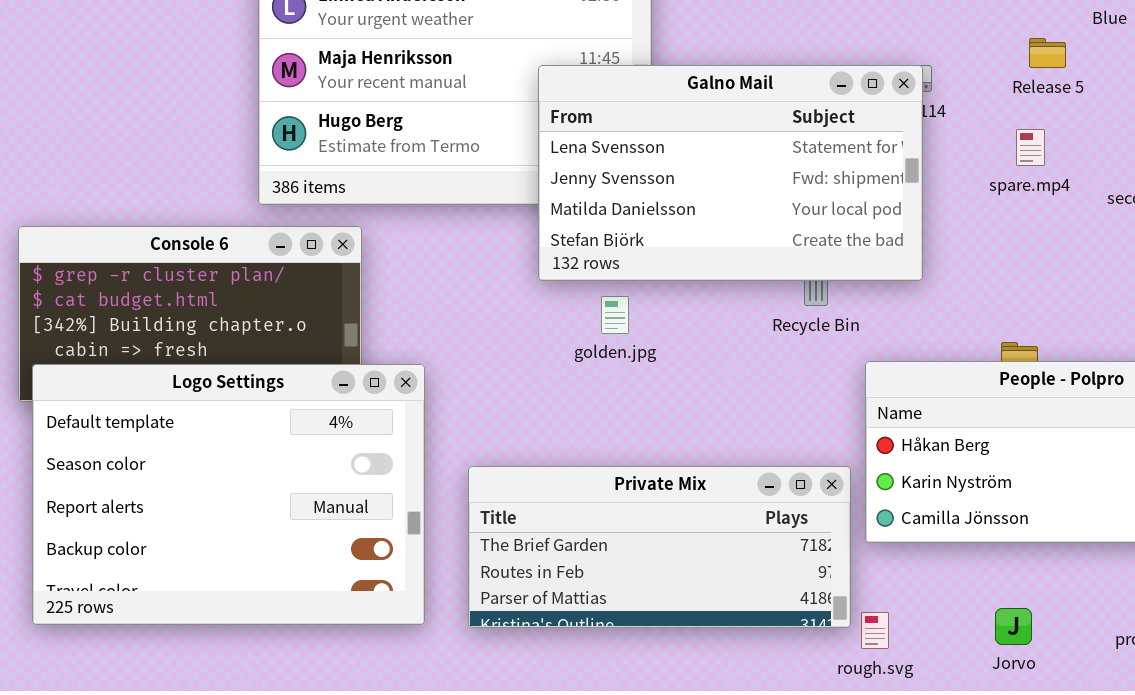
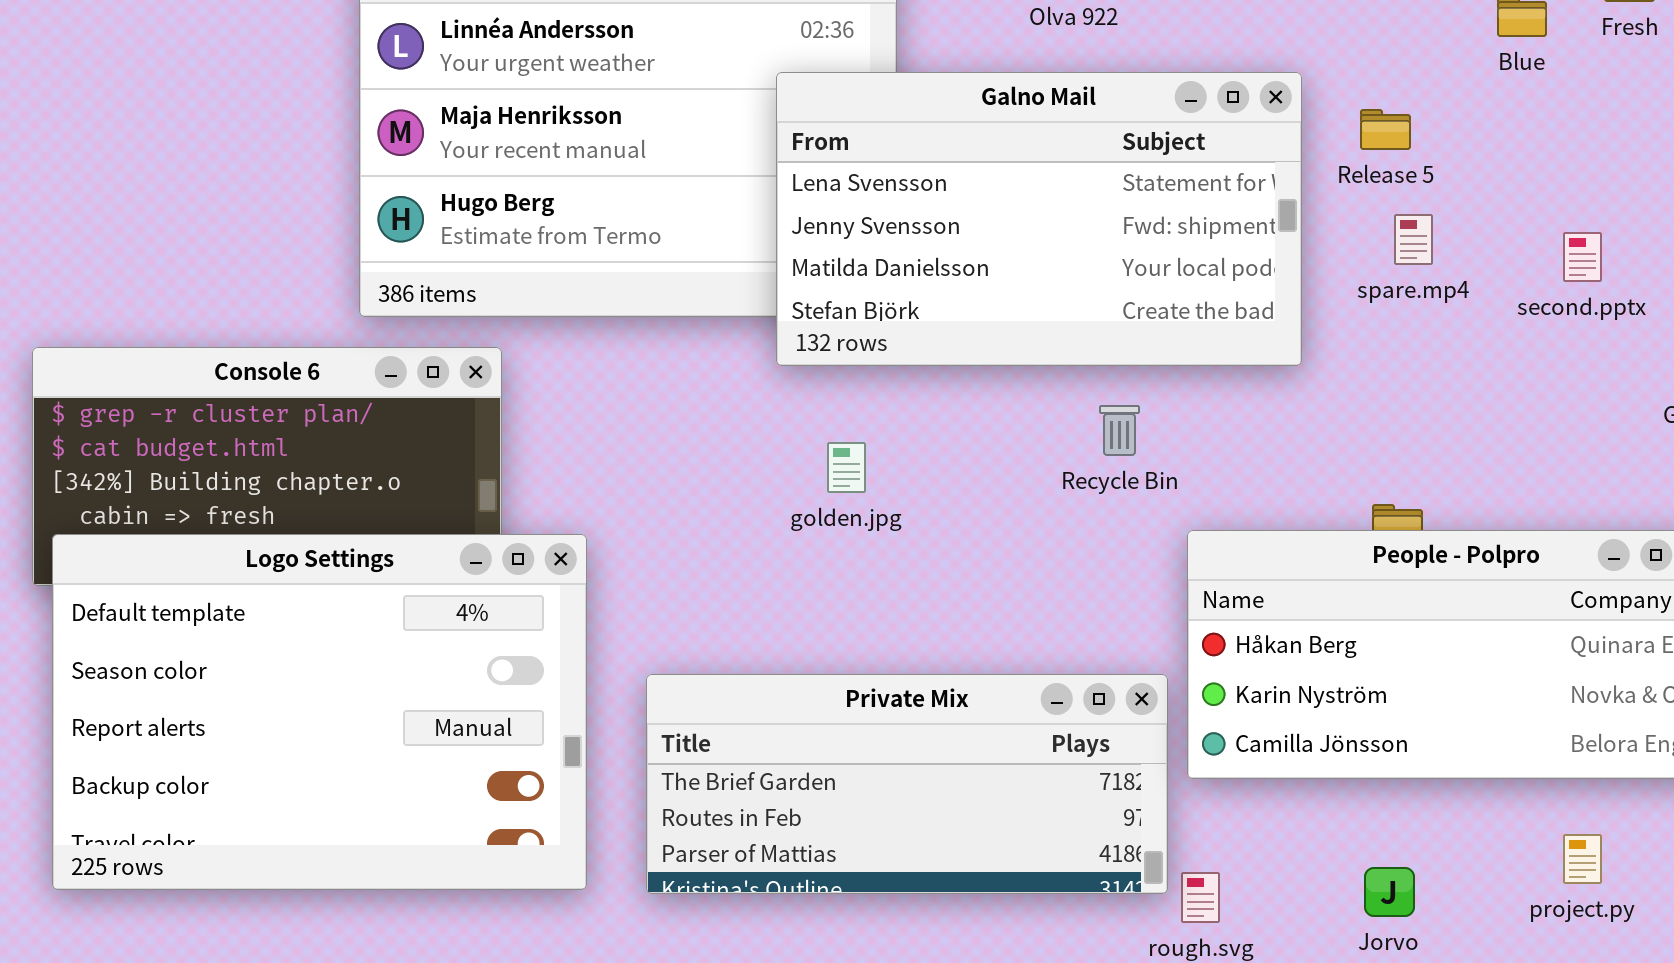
Release 5: [1029,38,1066,68] -> [1360,109,1411,150], moved
Galno Mail: [538,65,923,281] -> [776,72,1302,366], moved

